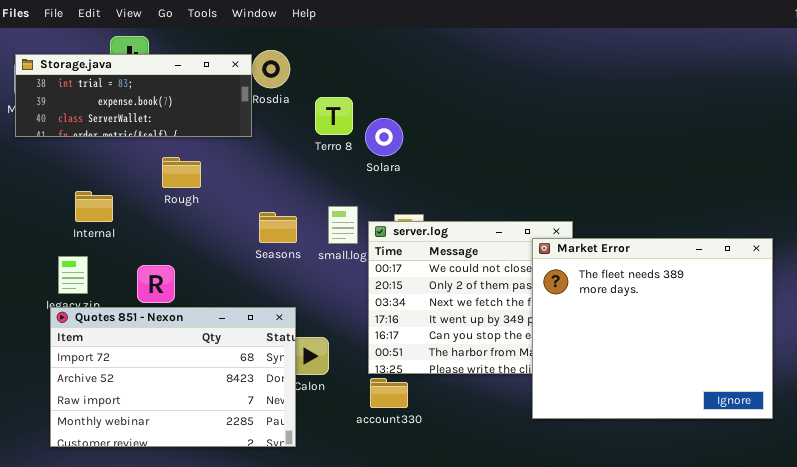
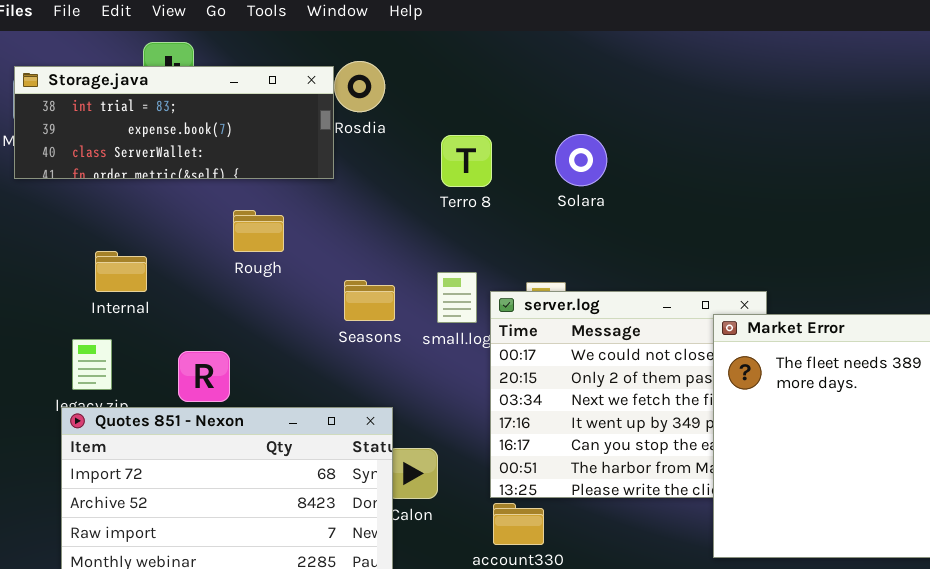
Terro 8: [315,97,353,135] -> [441,135,492,187], moved
Solara: [365,118,403,156] -> [555,134,607,186], moved
Rough: [162,157,201,188] -> [233,210,284,252], moved

